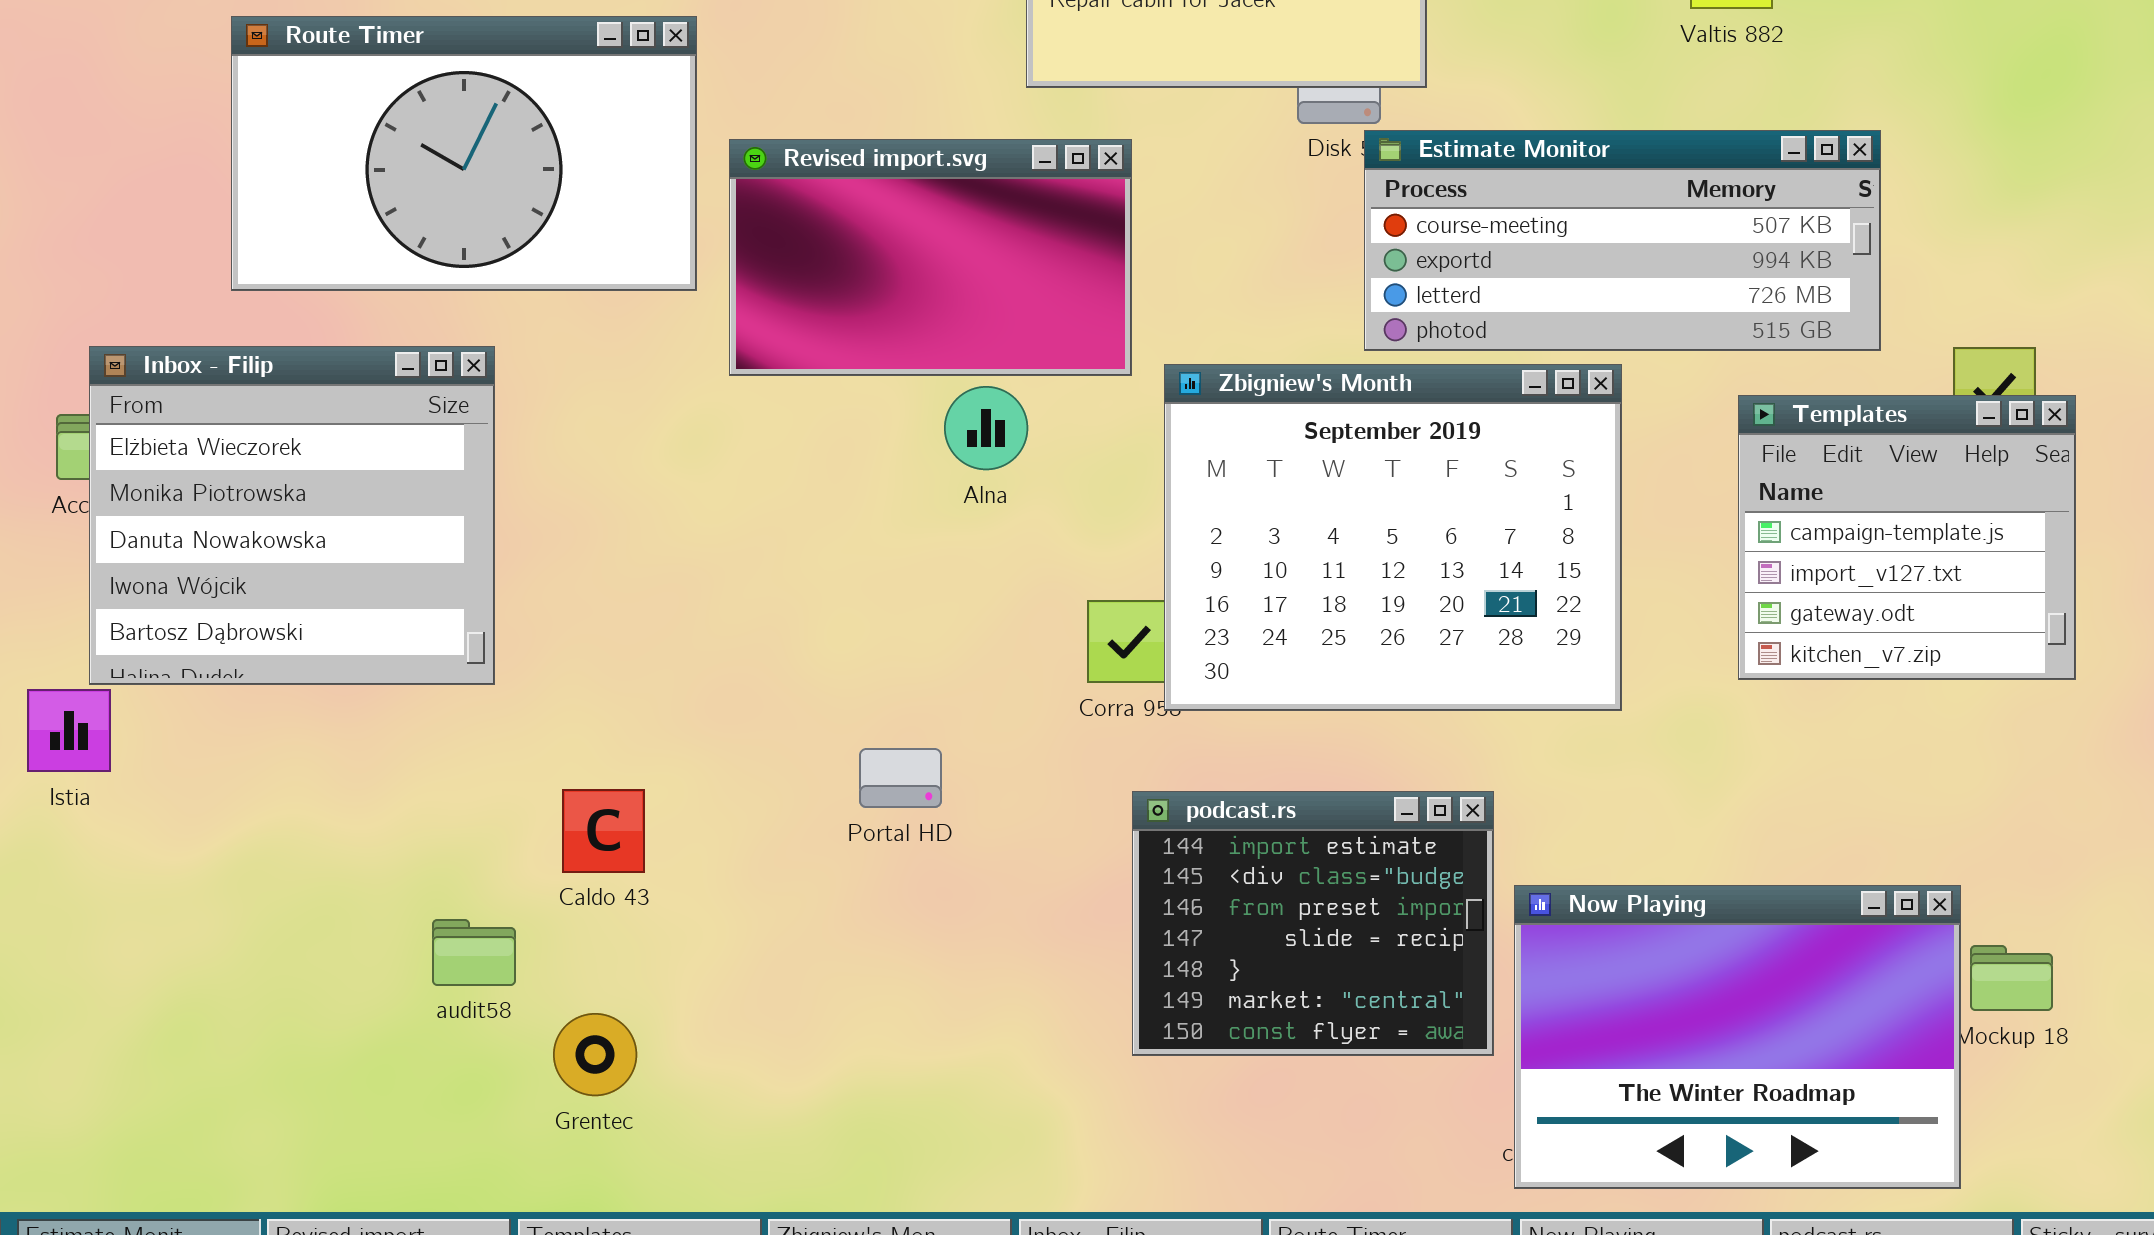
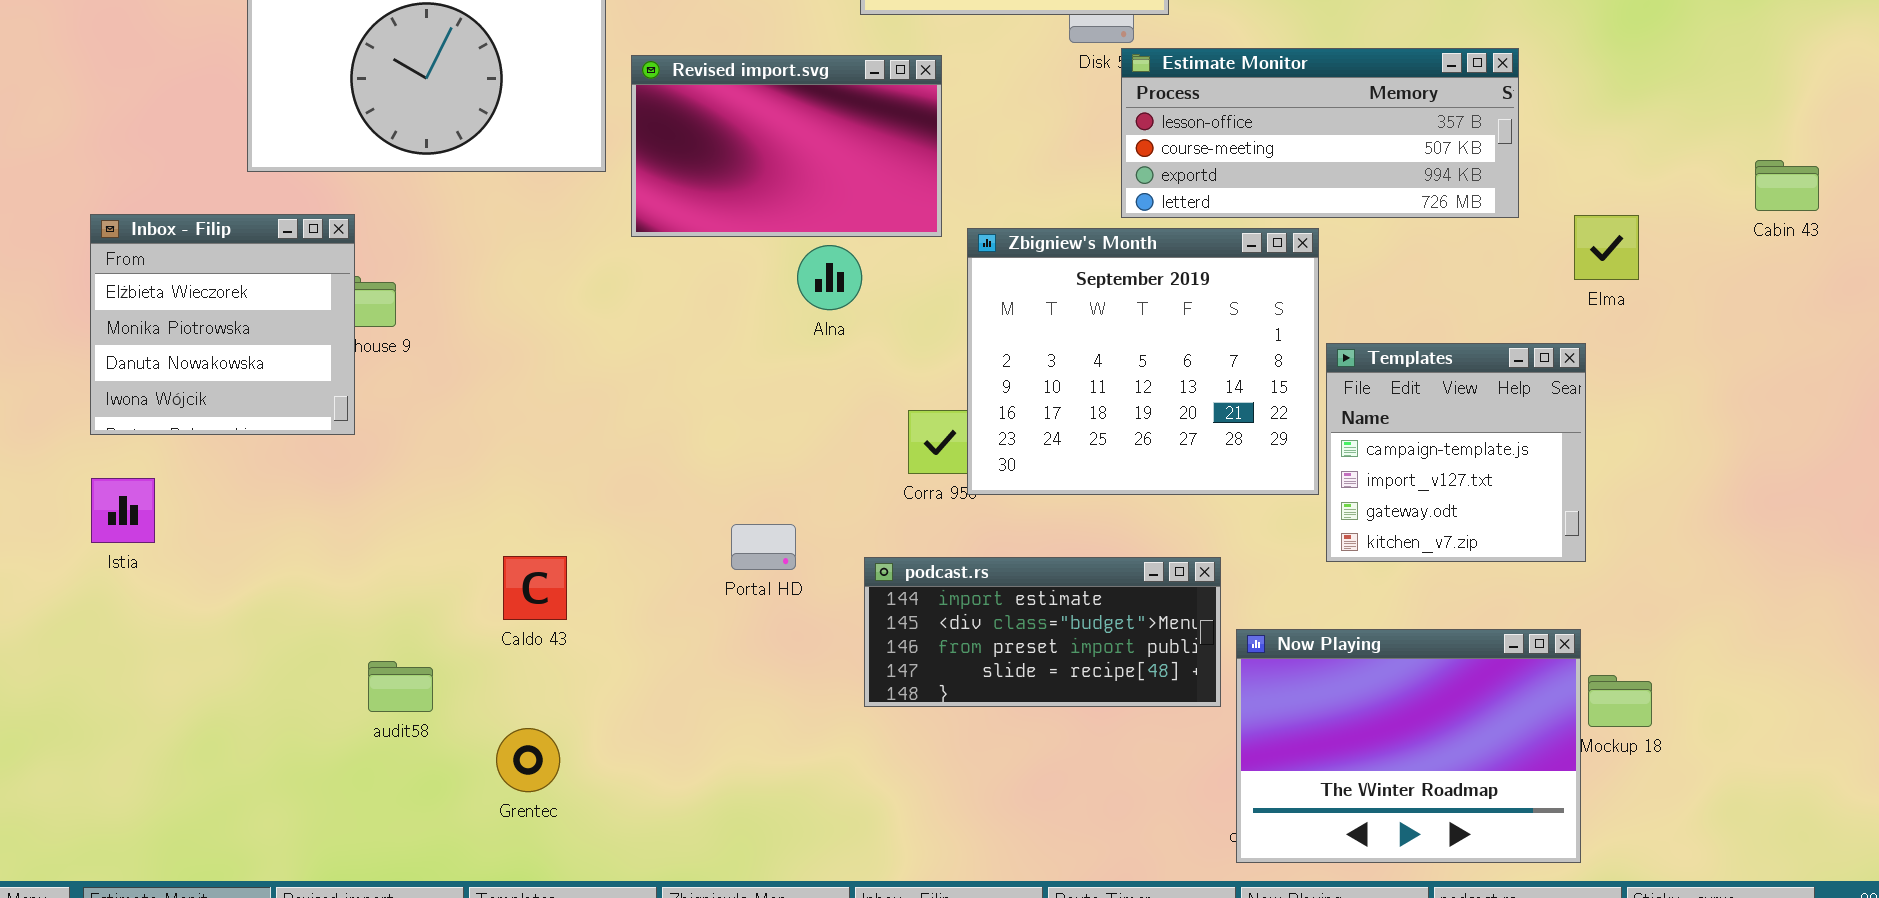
Estimate Monitor: [1364,130,1881,351] -> [1121,48,1519,218], scrolled up 1 row
Inbox - Filip: [89,346,495,685] -> [90,214,355,435], moved, resized
Templates: [1738,395,2076,680] -> [1326,343,1586,562], moved
podcast.rs: [1132,791,1494,1056] -> [864,557,1221,707], resized
audit58: [432,919,516,986] -> [368,661,433,712], moved

